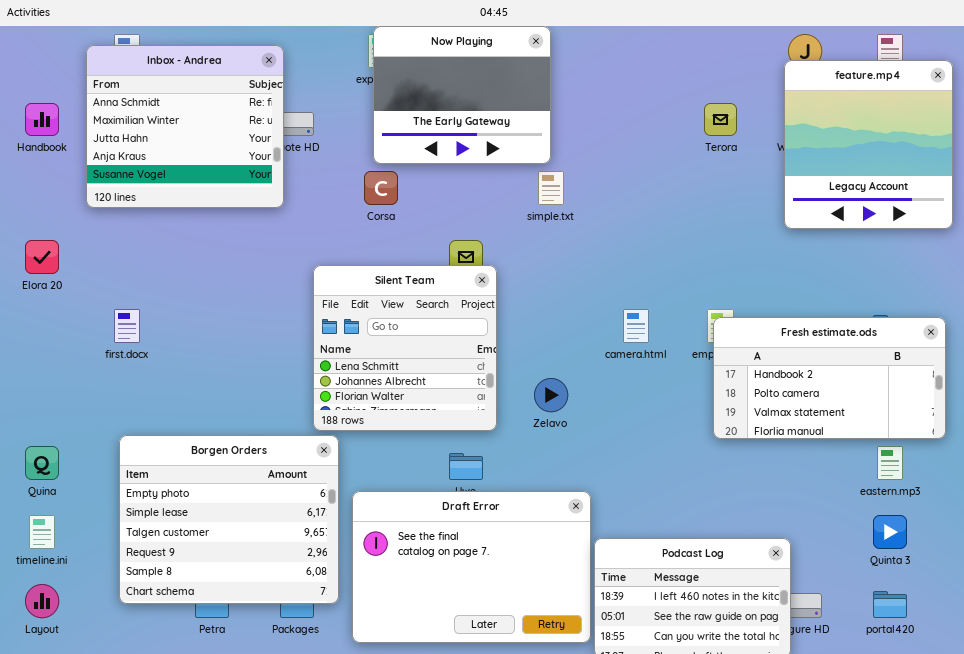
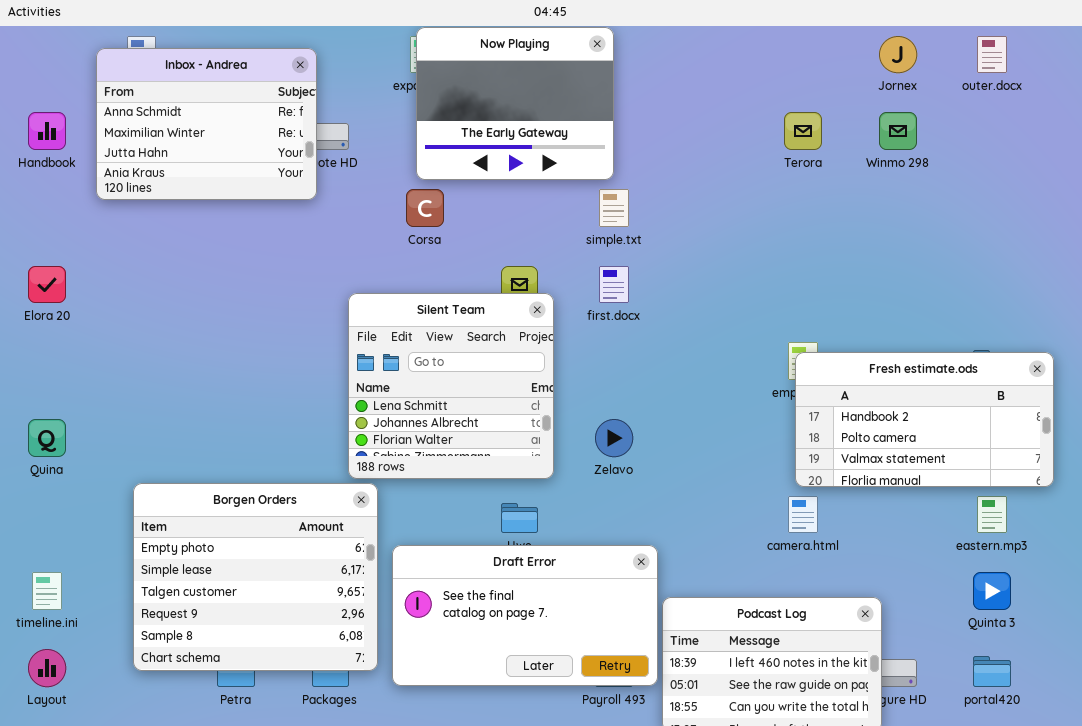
Inbox - Andrea: [86,45,284,208] -> [96,48,317,200], resized
feature.mp4: [784,60,953,229] -> none, closed
first.docx: [114,309,140,343] -> [599,266,629,303], moved
camera.html: [623,309,649,343] -> [788,496,818,533], moved
Quina: [25,446,59,480] -> [28,419,66,457], moved
Draft Error: [352,491,591,643] -> [392,545,658,686], resized

